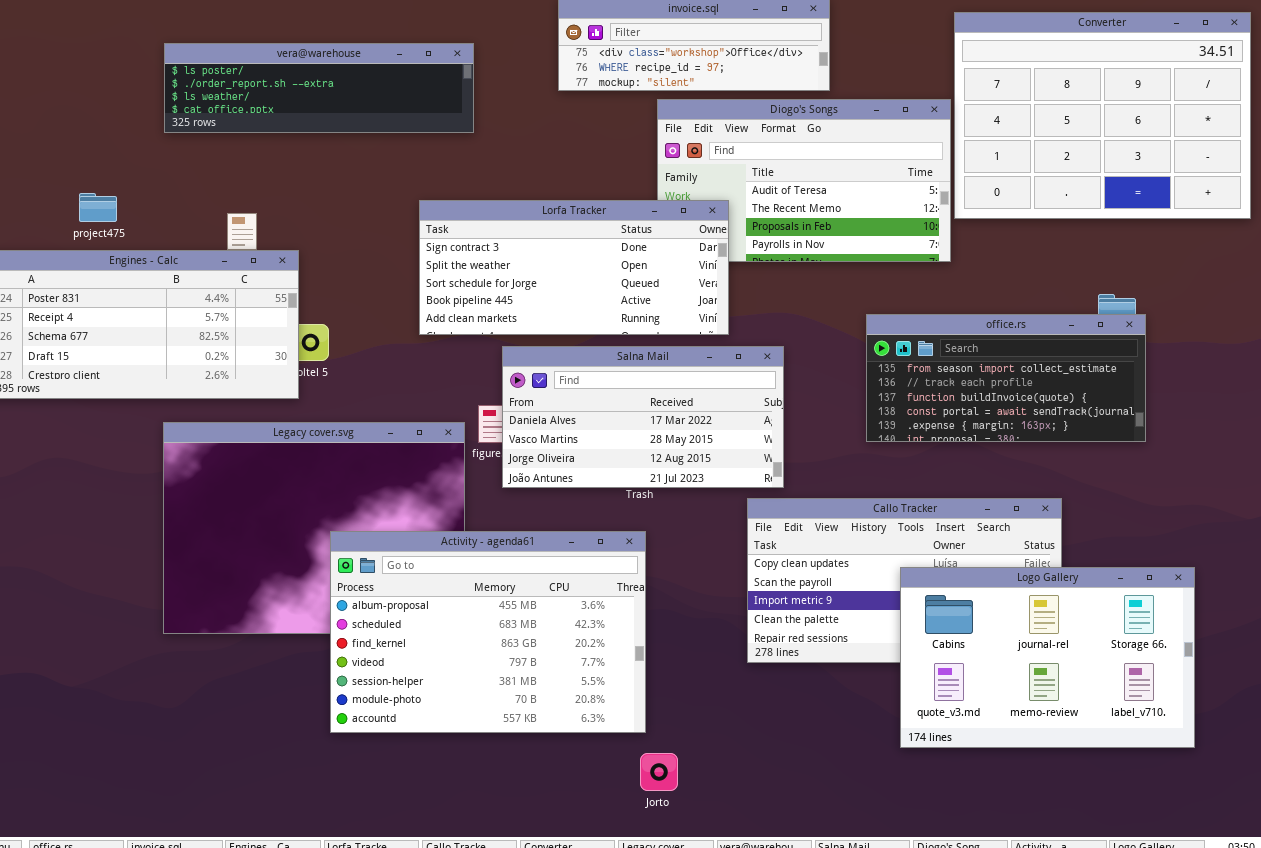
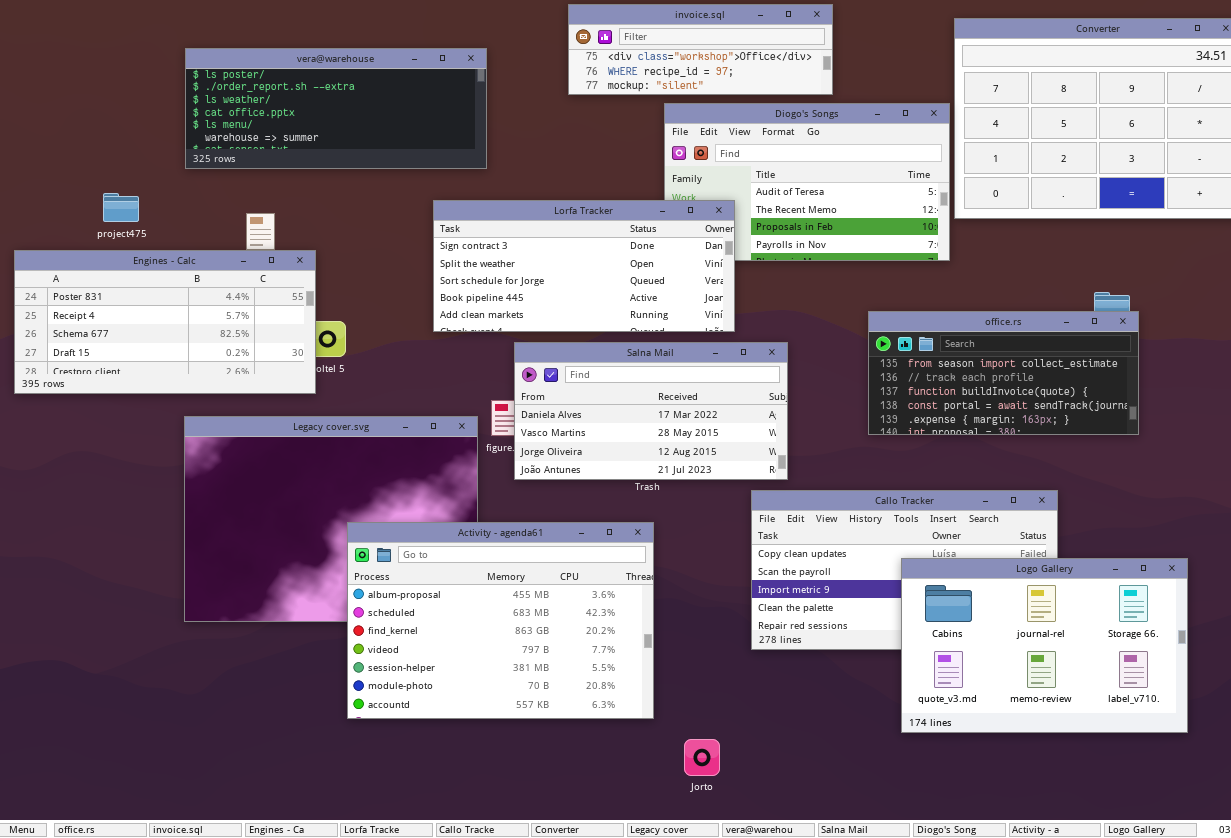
vera@warehouse: [164,43,474,133] -> [185,48,487,169], resized
Jorto: [640,753,678,791] -> [684,739,720,776], moved

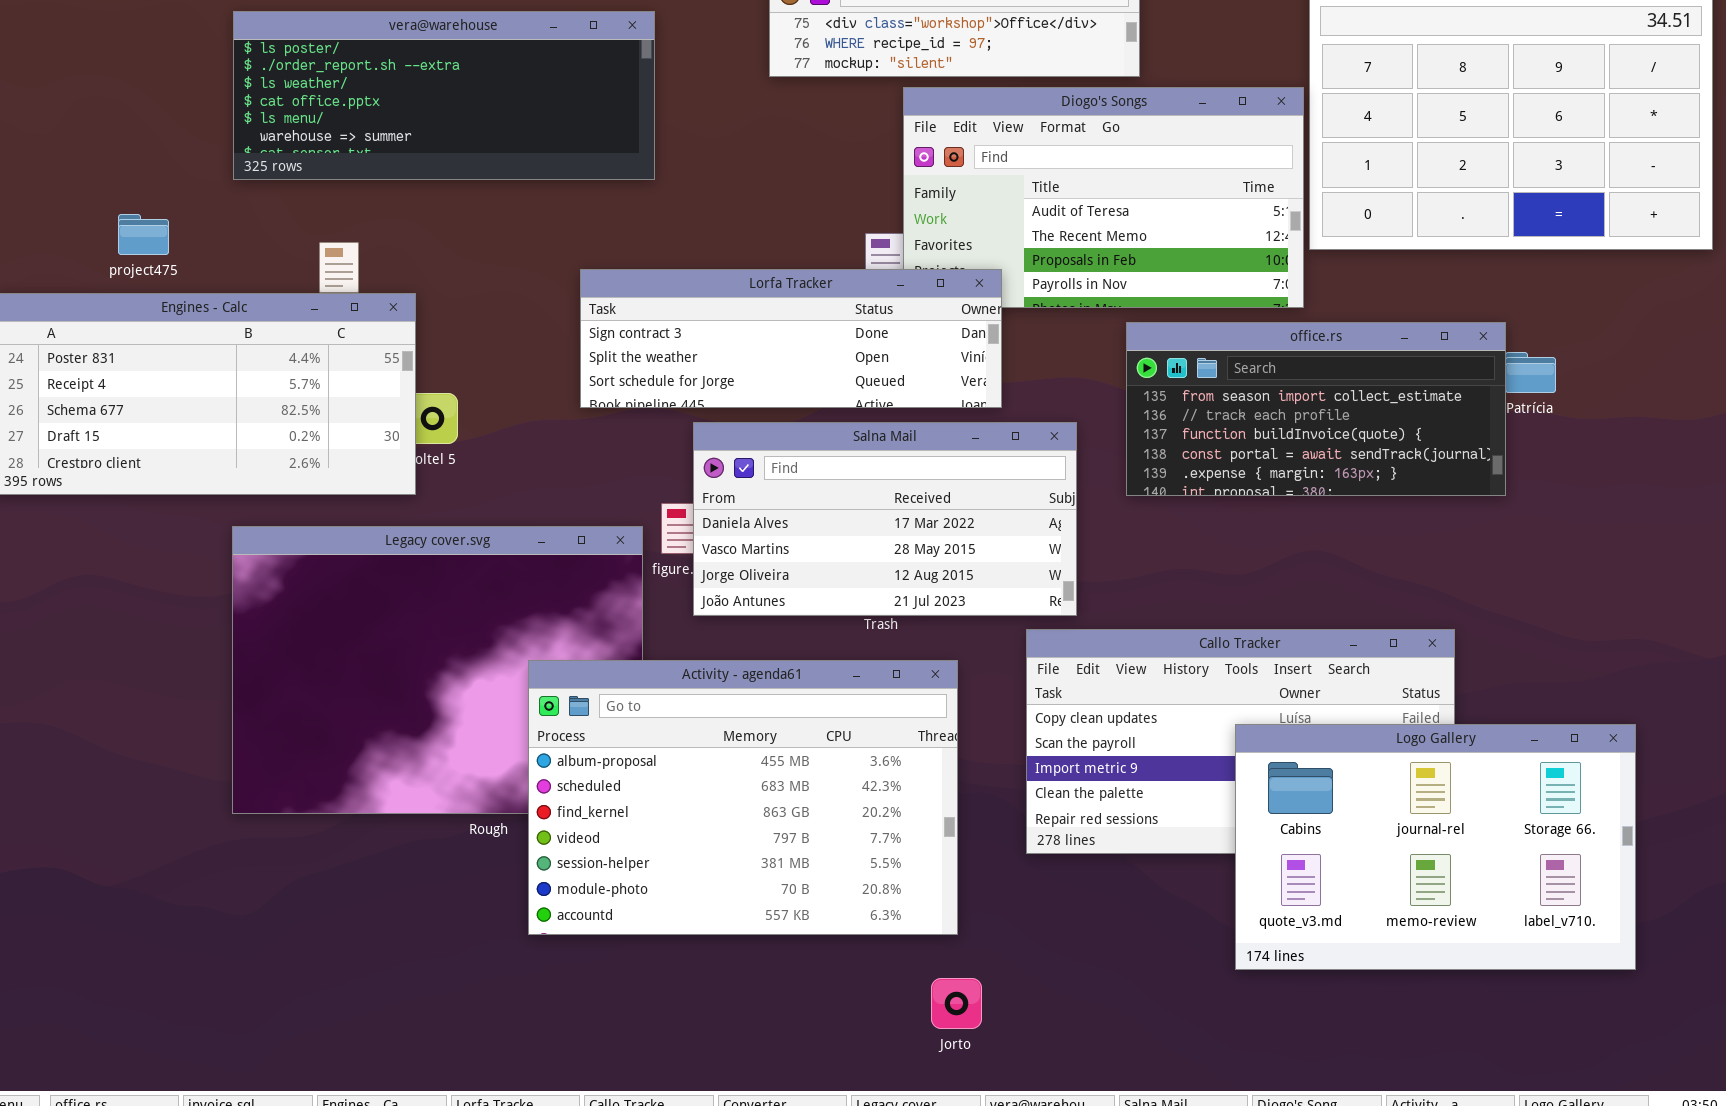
Lorfa Tracker: [433,200,735,332] -> [580,269,1002,408], resized
office.rs: [868,311,1139,435] -> [1126,322,1506,496], moved
Activity - agenda61: [347,522,654,719] -> [528,660,958,935], moved

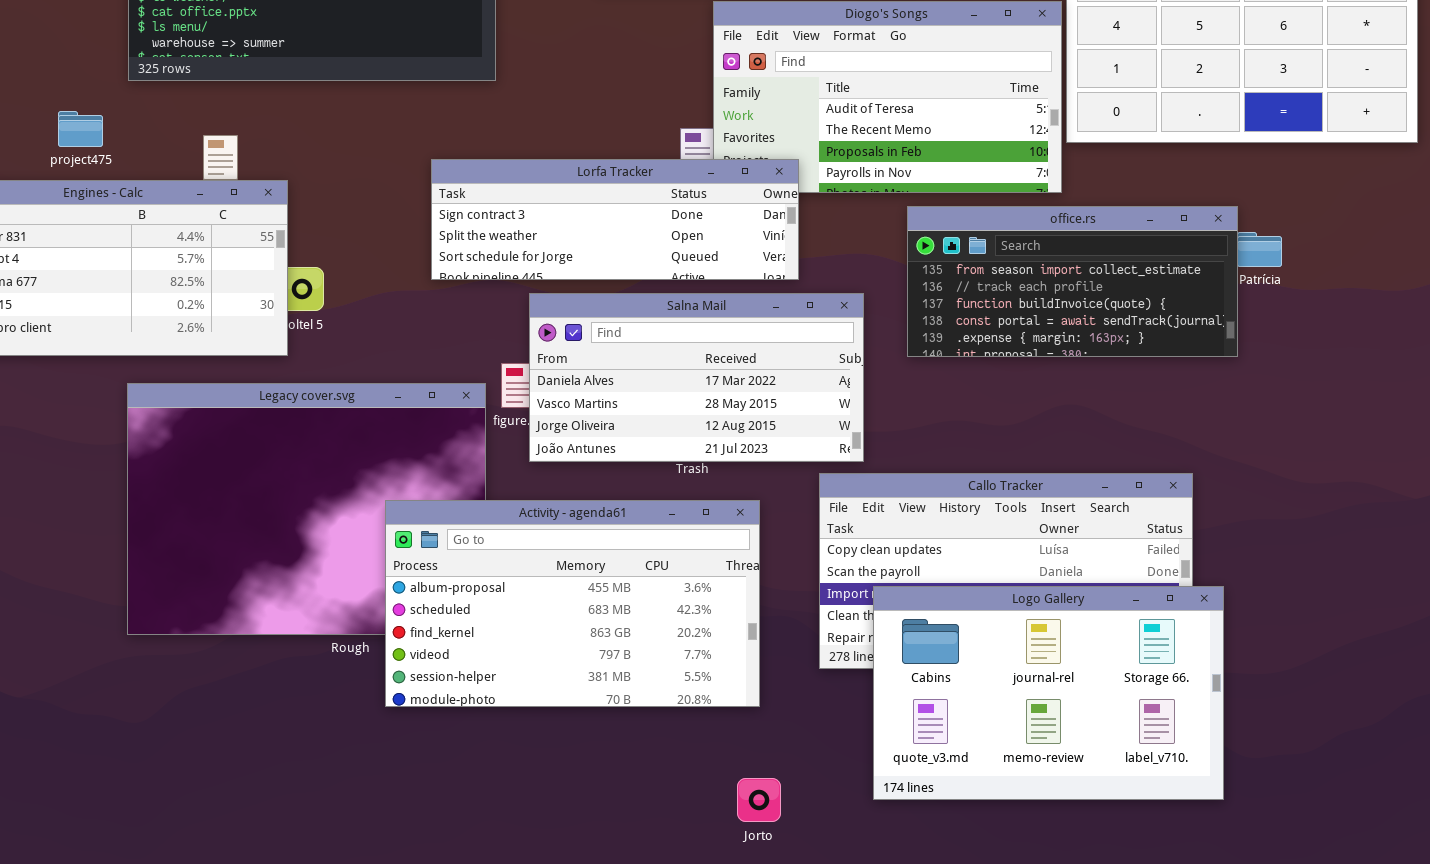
project475: [118,214,169,255] -> [58,111,103,147], moved
Activity - agenda61: [528,660,958,935] -> [385,500,760,707], resized
Logo Gallery: [1235,724,1636,970] -> [873,586,1224,800], moved

